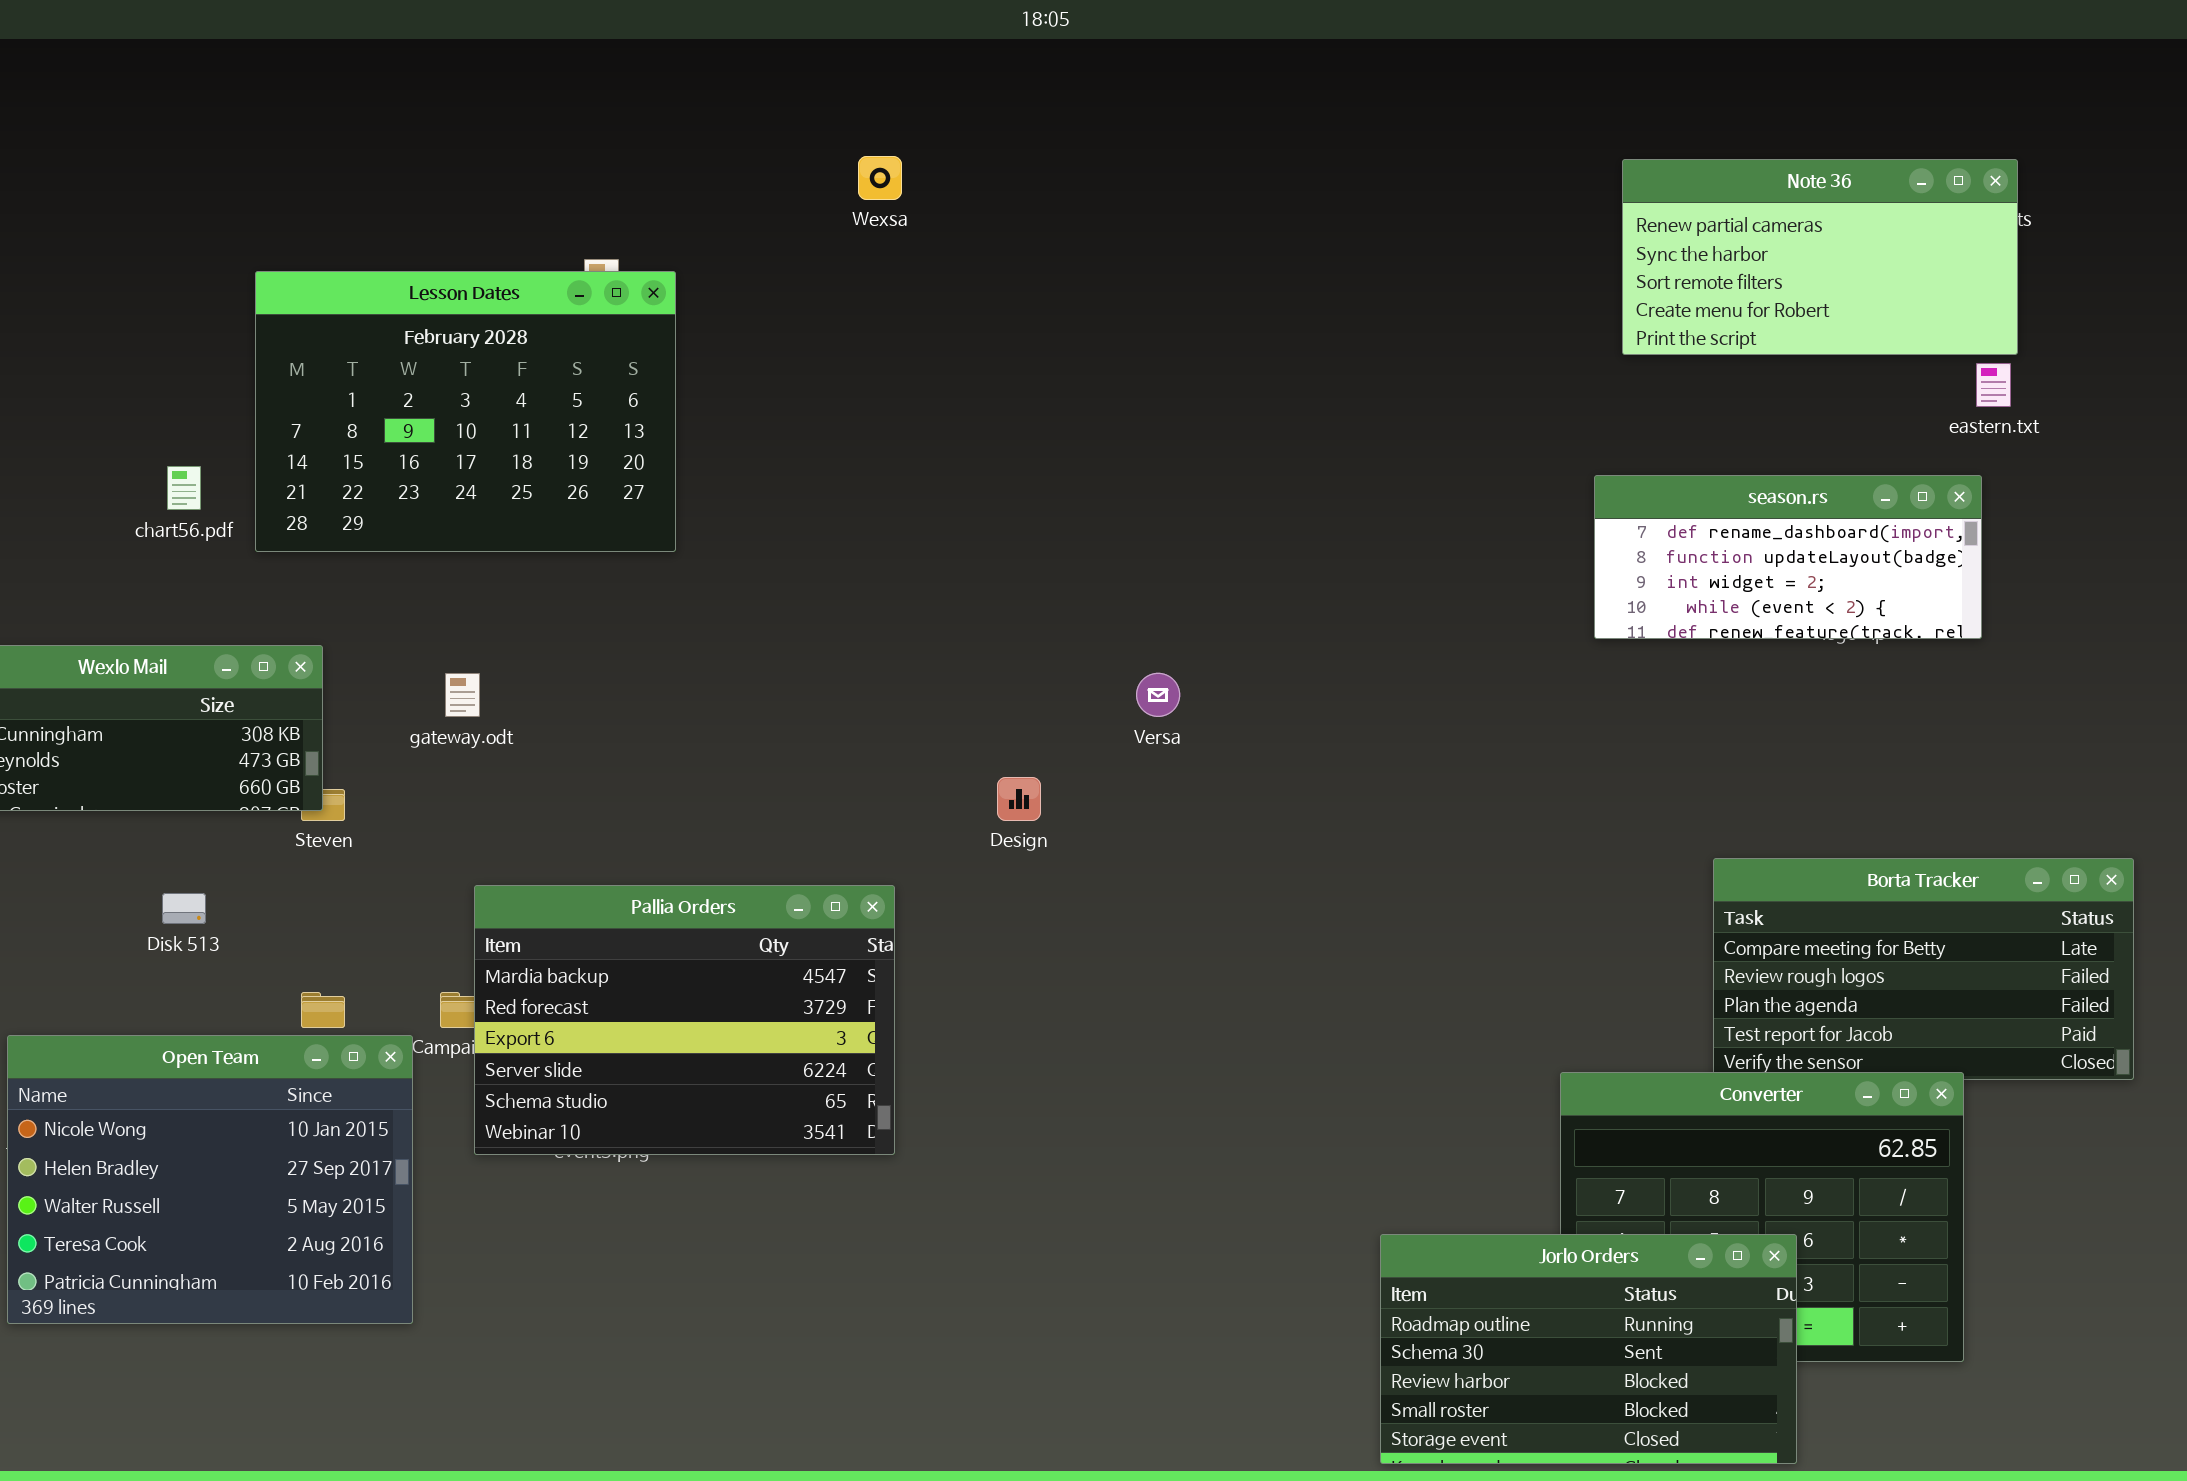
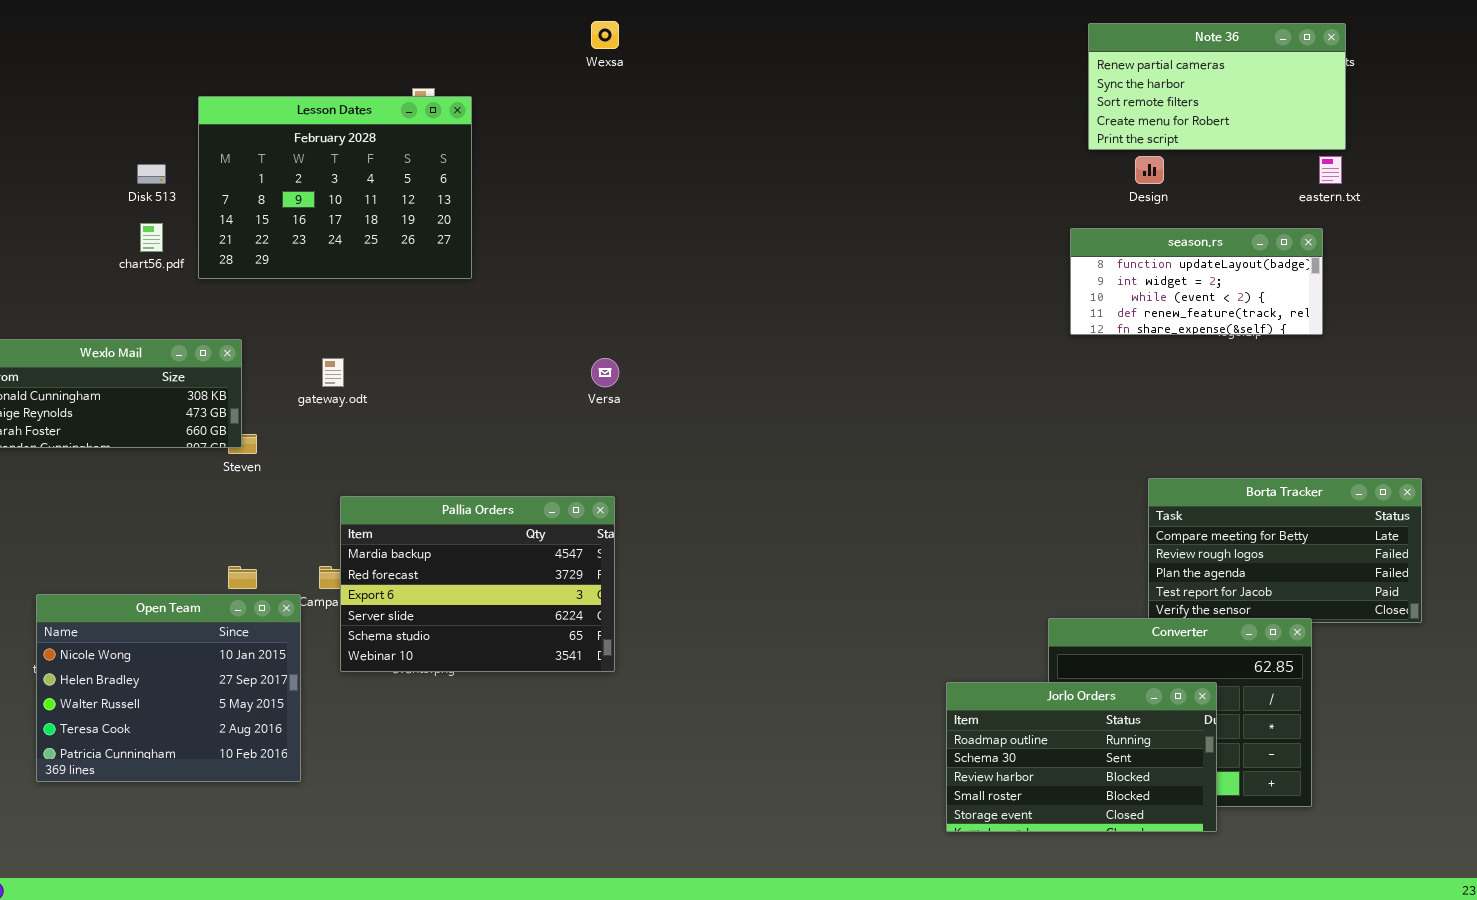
season.rs: [1594,475,1982,639] -> [1070,228,1323,335], scrolled down 1 row
Versa: [1136,673,1180,717] -> [591,358,619,387], moved
Design: [997,777,1041,821] -> [1135,156,1164,184], moved
Disk 513: [162,893,206,924] -> [137,164,166,184], moved
Jorlo Orders: [1380,1234,1797,1464] -> [946,682,1217,832], moved

